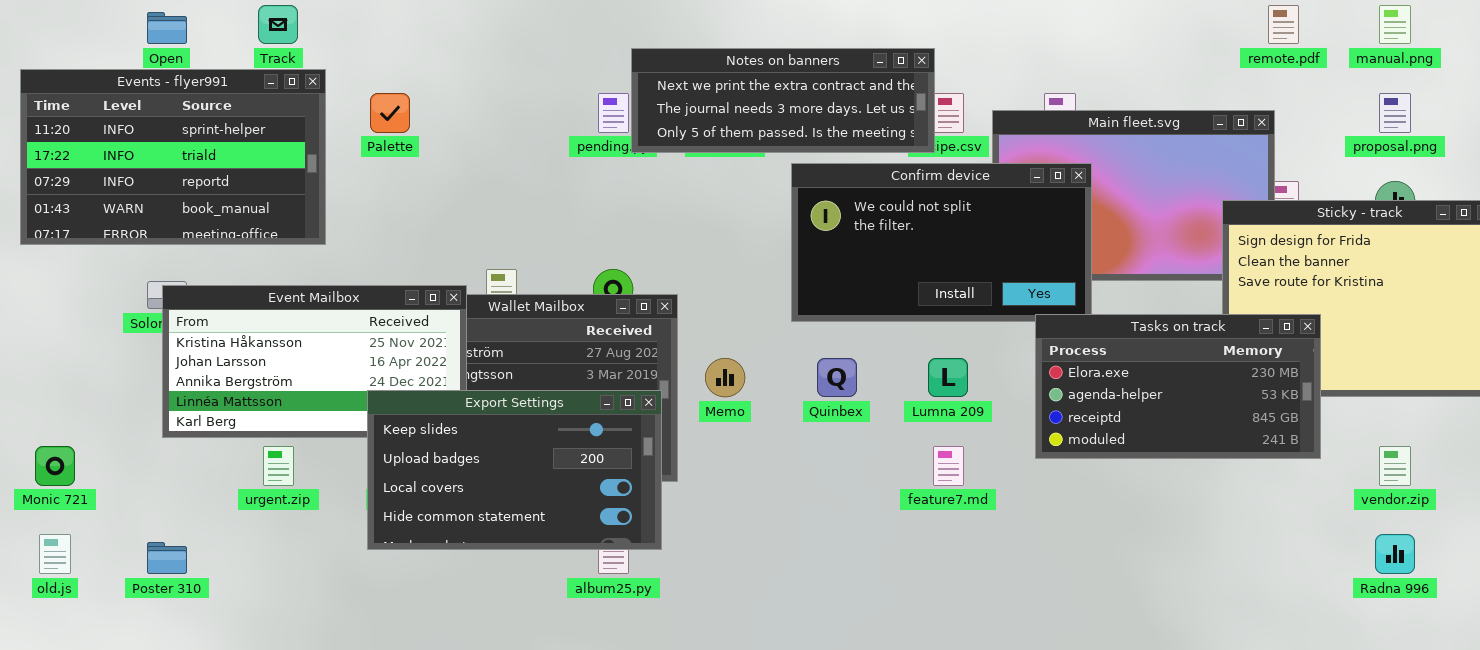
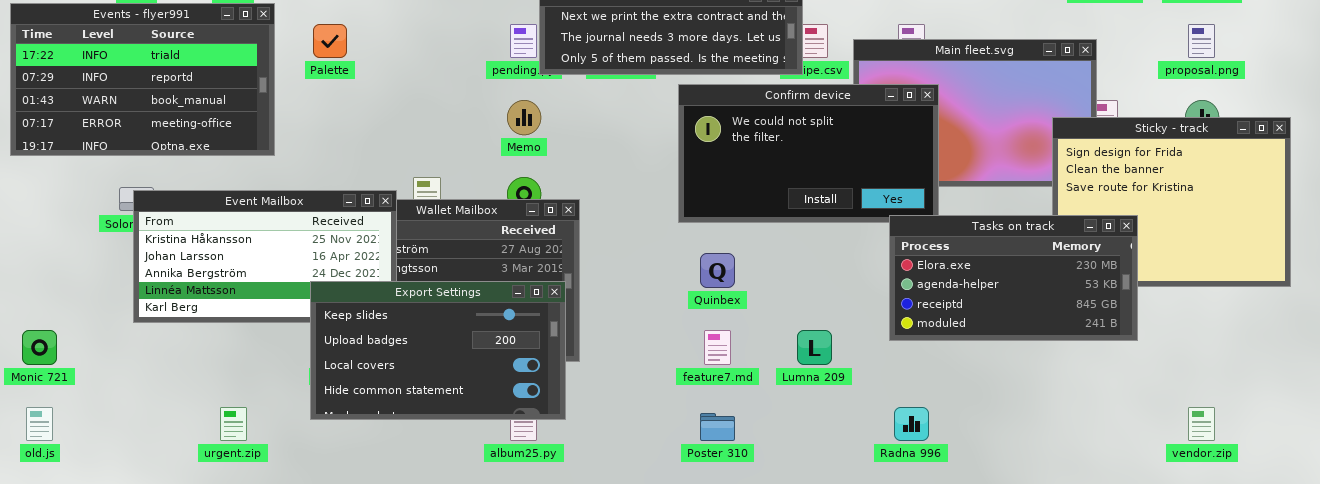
Events - flyer991: [20,69,326,245] -> [10,3,275,156], scrolled down 1 row
Memo: [705,358,745,397] -> [507,100,541,135], moved
Lumna 209: [928,358,968,397] -> [797,330,832,365], moved
urgent.zip: [263,446,294,486] -> [220,407,247,441], moved
feature7.md: [933,446,964,486] -> [704,330,731,365], moved
vendor.zip: [1379,446,1411,486] -> [1188,407,1215,441], moved
Radna 996: [1375,534,1415,574] -> [894,407,929,441], moved
Poster 310: [147,542,187,574] -> [700,413,735,441], moved

